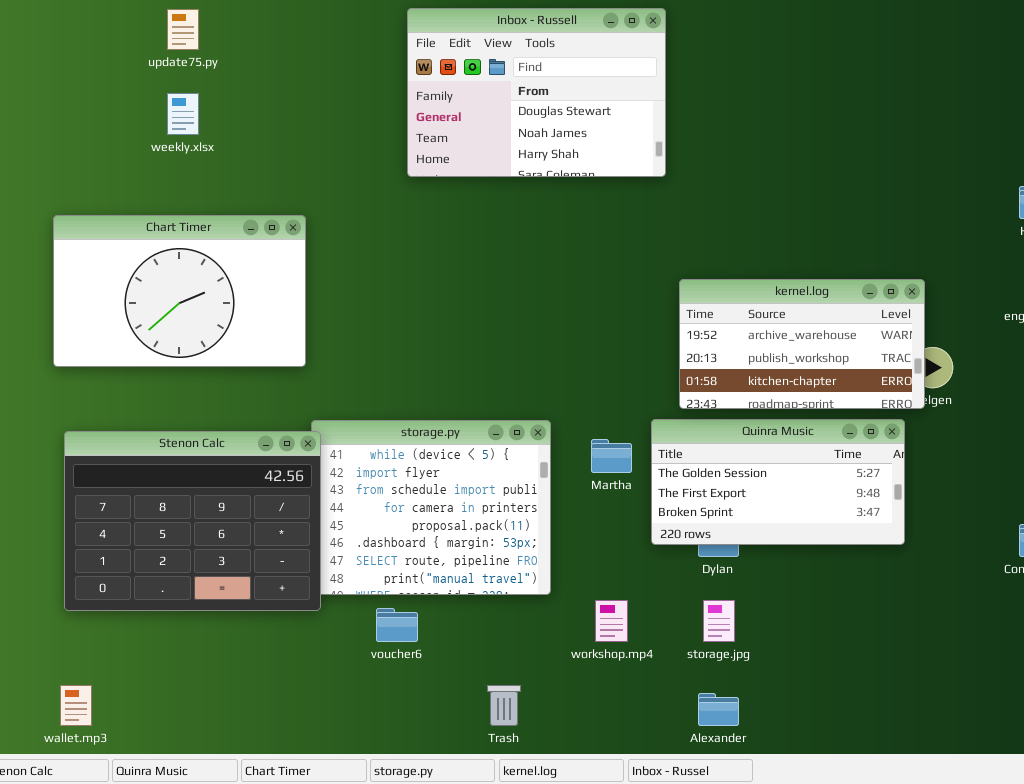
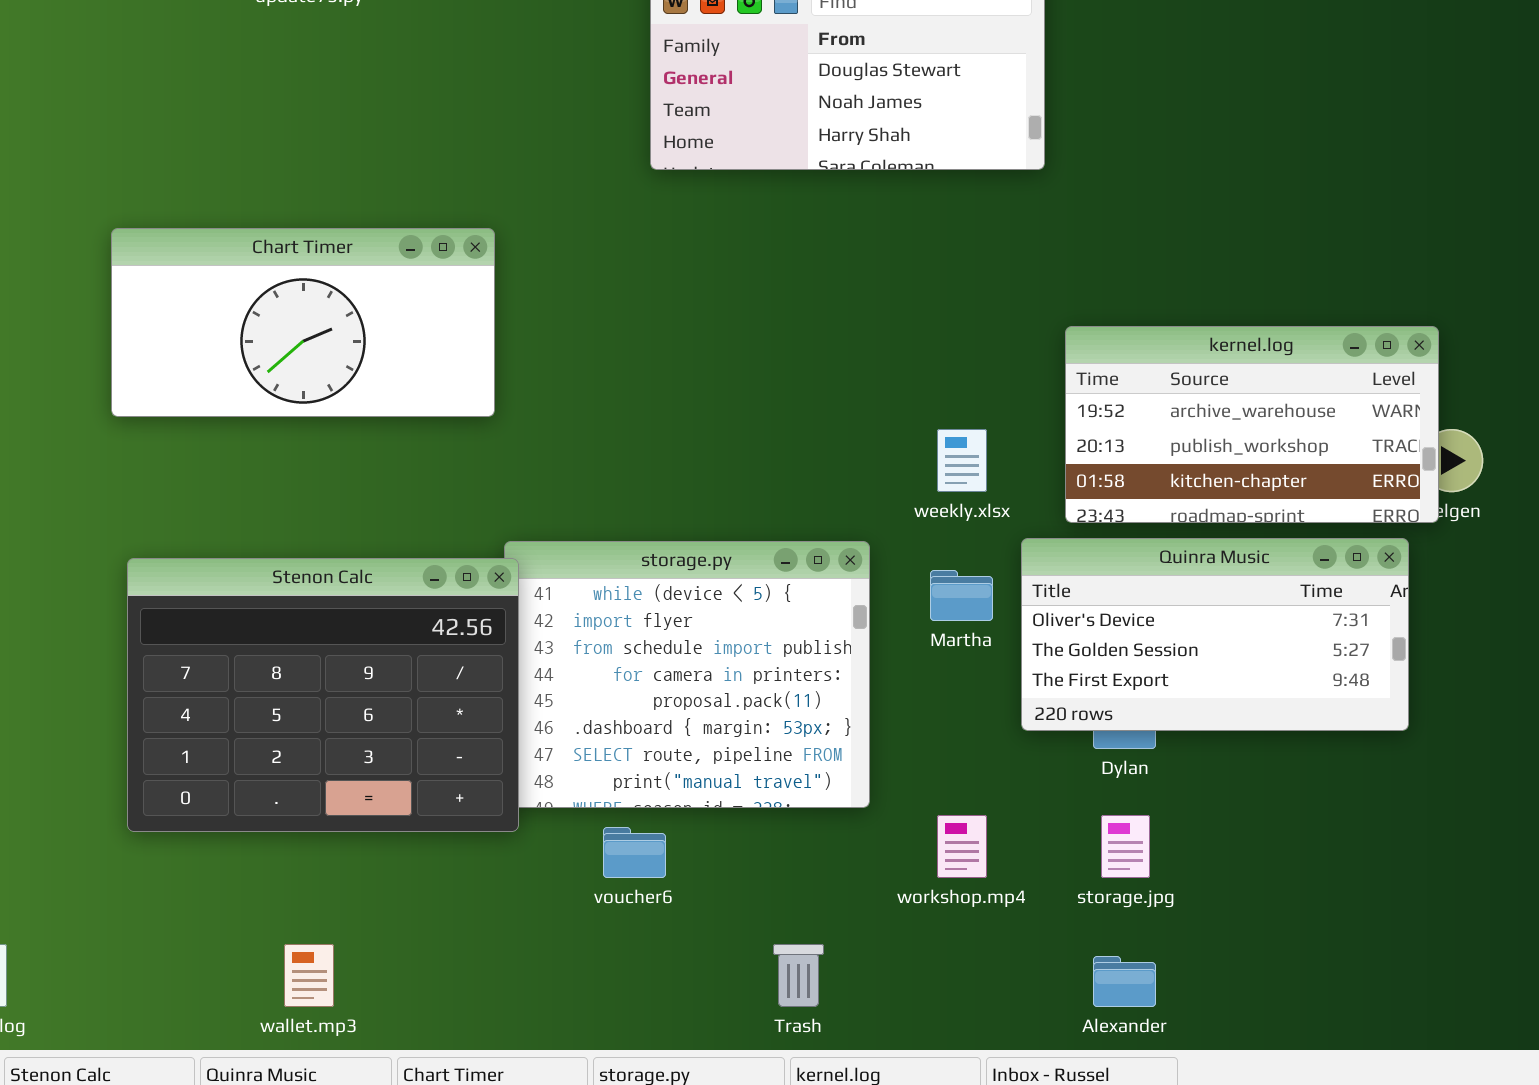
weekly.xlsx: [167,93,199,135] -> [937,429,987,492], moved
Chart Timer: [53,215,306,367] -> [111,228,495,417], resized
Quinra Music: [651,419,905,545] -> [1021,538,1409,731], scrolled up 1 row
wallet.mp3: [60,685,92,726] -> [284,944,334,1007], moved

